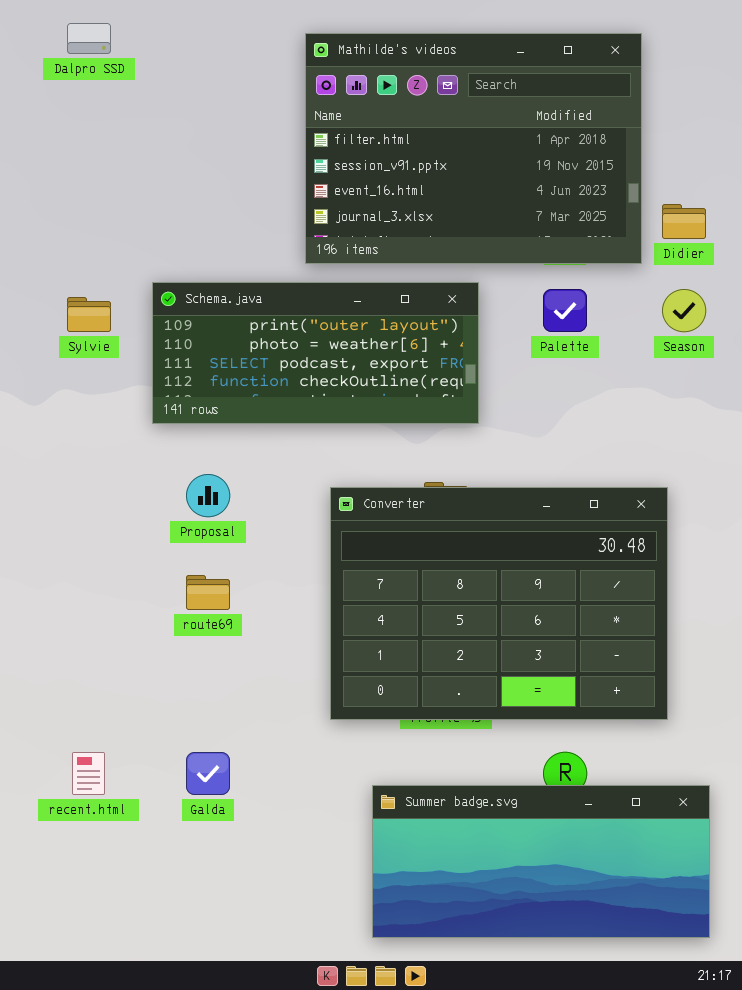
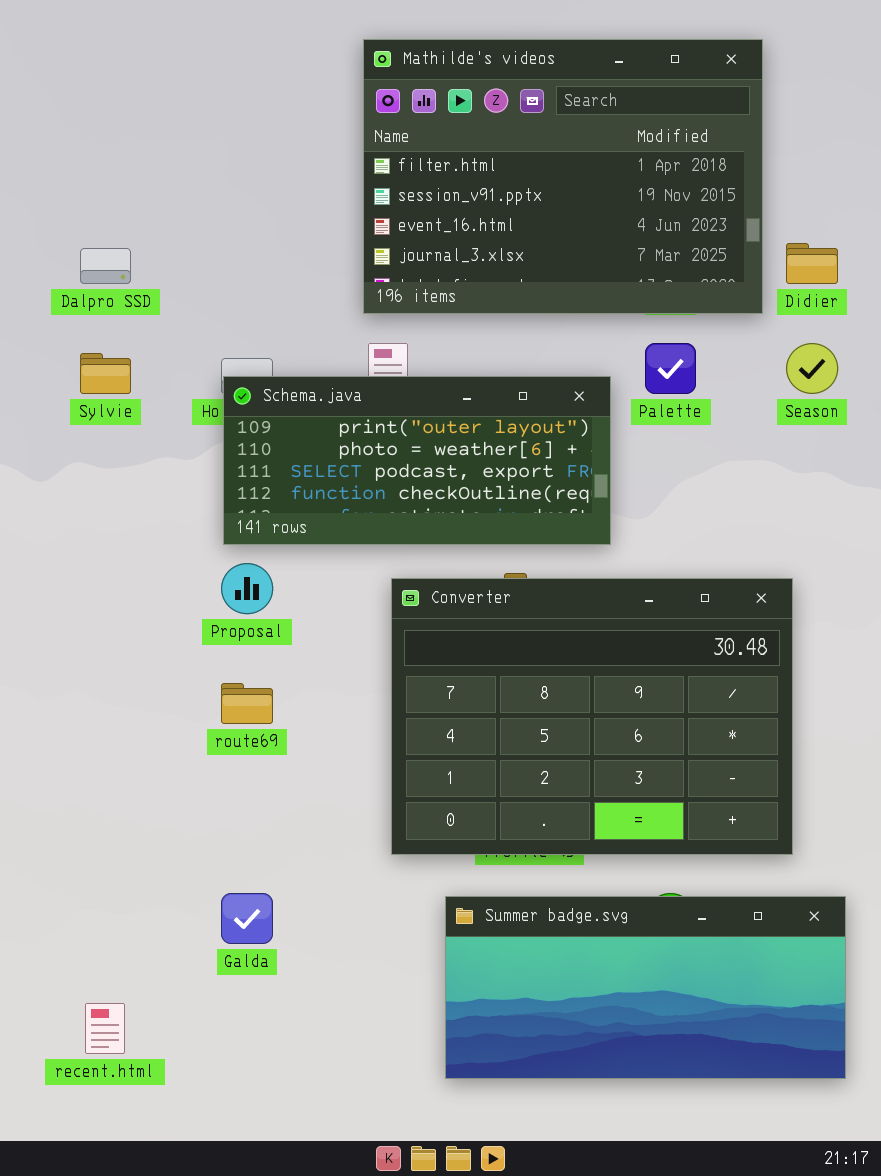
Dalpro SSD: [67,23,111,54] -> [80,248,131,284], moved
Schema.java: [152,282,479,424] -> [223,376,611,545], moved
recent.html: [72,752,105,795] -> [85,1003,125,1054], moved
Summer badge.svg: [372,785,710,938] -> [445,896,846,1079], moved

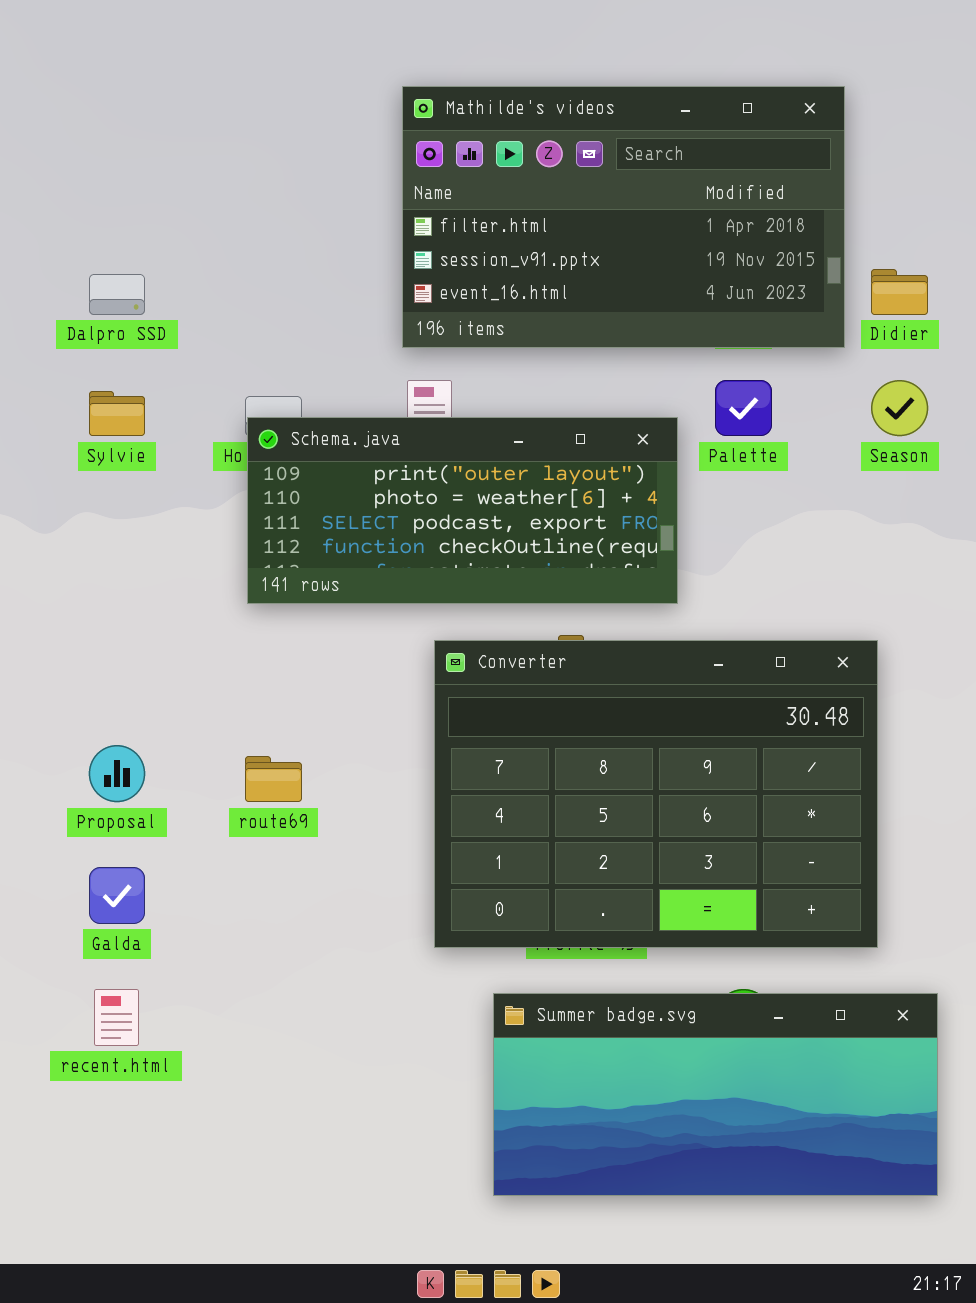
Mathilde's videos: [363,39,763,314] -> [402,86,845,348], resized
Proposal: [221,563,273,614] -> [89,745,145,802], moved
Galda: [221,893,273,944] -> [89,867,145,924], moved
recent.html: [85,1003,125,1054] -> [94,989,139,1046], moved

